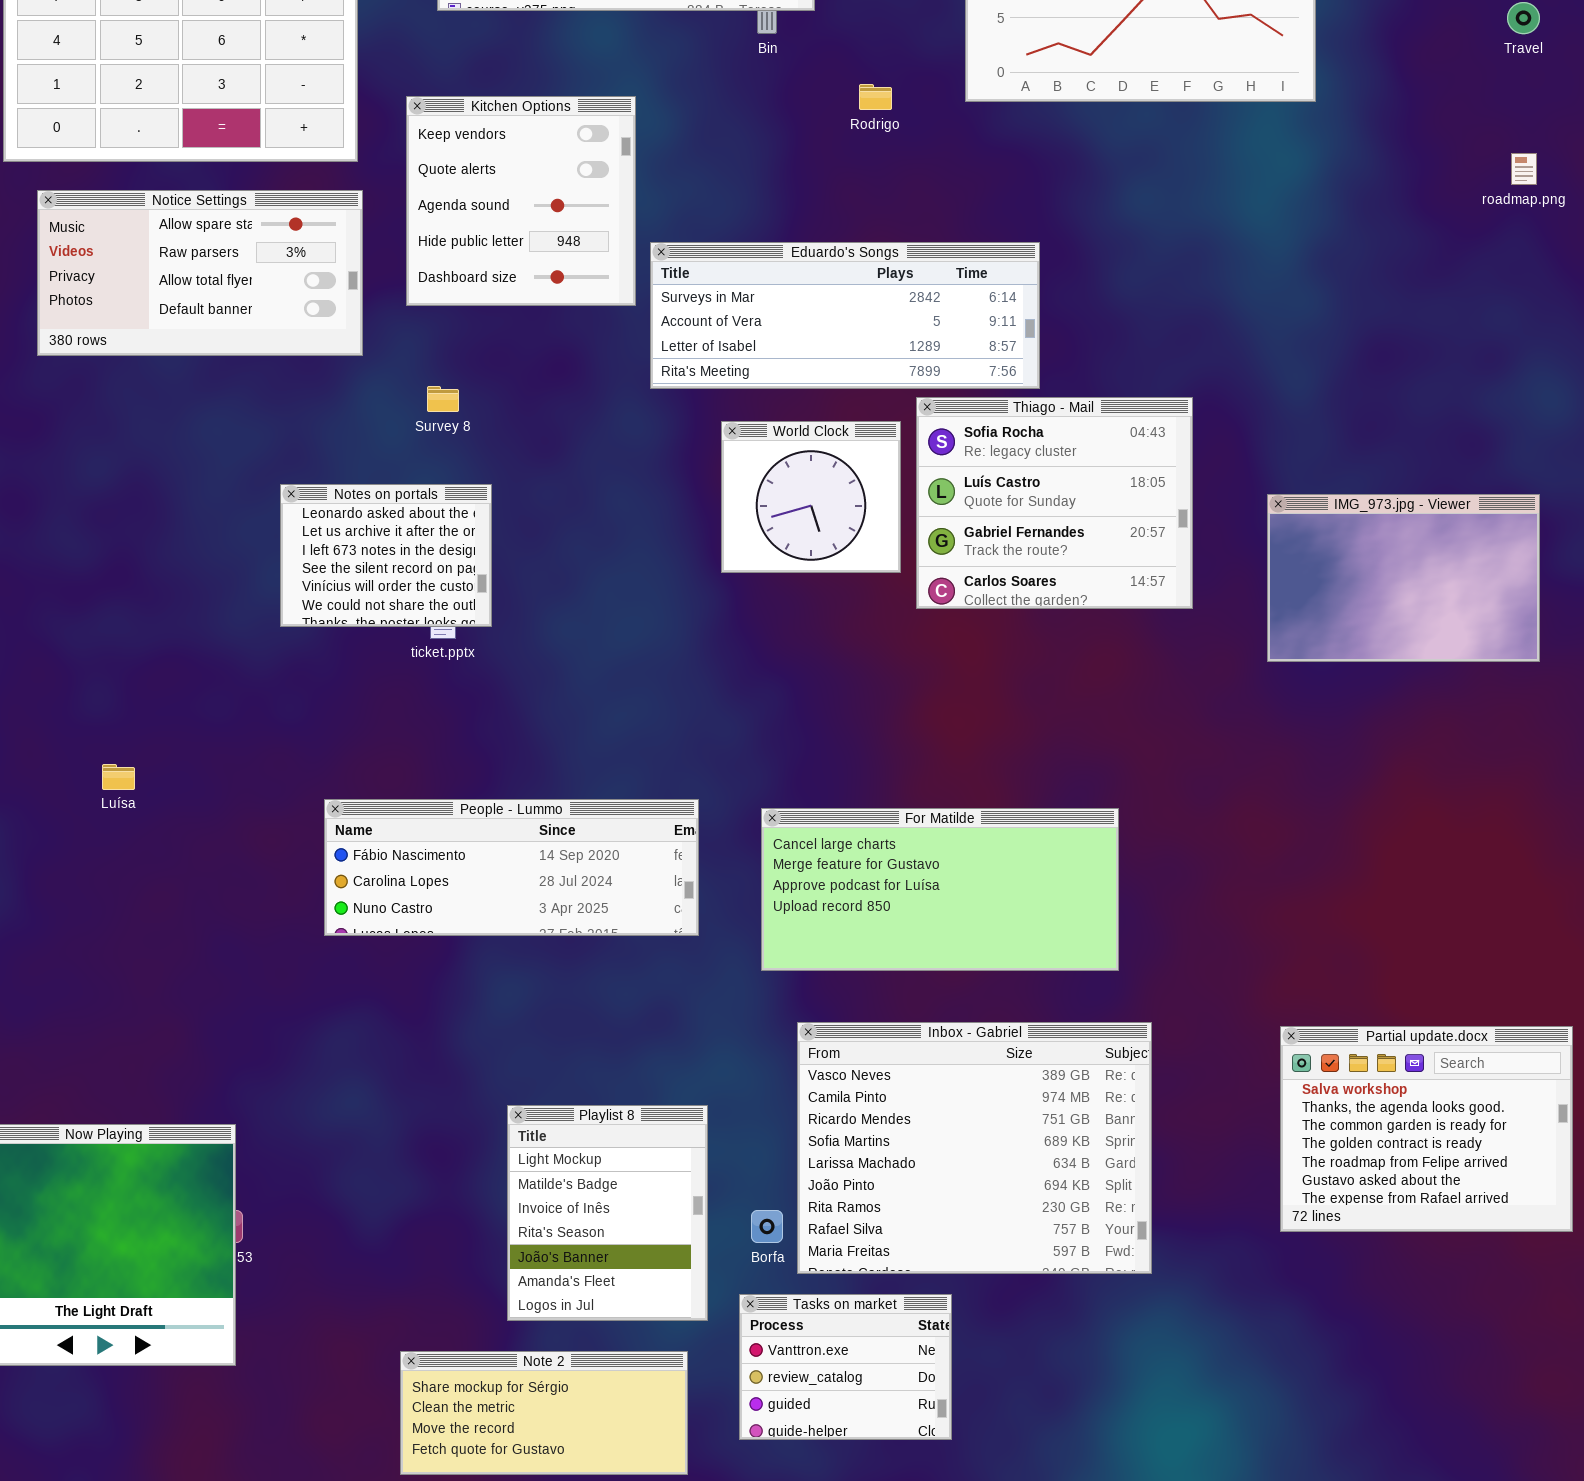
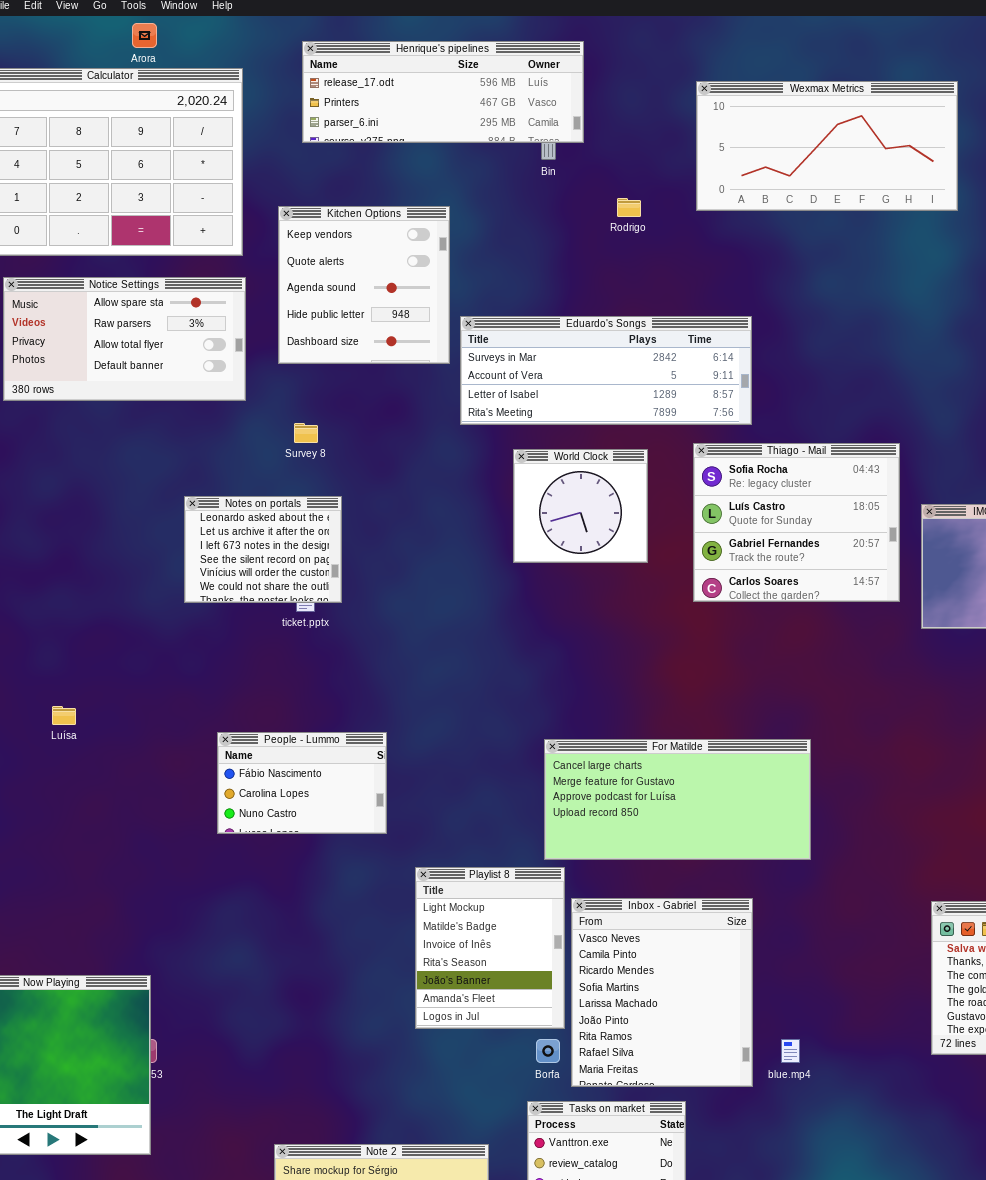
Thiago - Mail: [916,397,1193,609] -> [693,443,900,602], moved
People - Lummo: [324,799,699,936] -> [217,732,387,834], resized
Inbox - Gabriel: [797,1022,1152,1274] -> [571,898,753,1087], resized
Playlist 8: [507,1105,708,1321] -> [415,867,565,1029], moved

